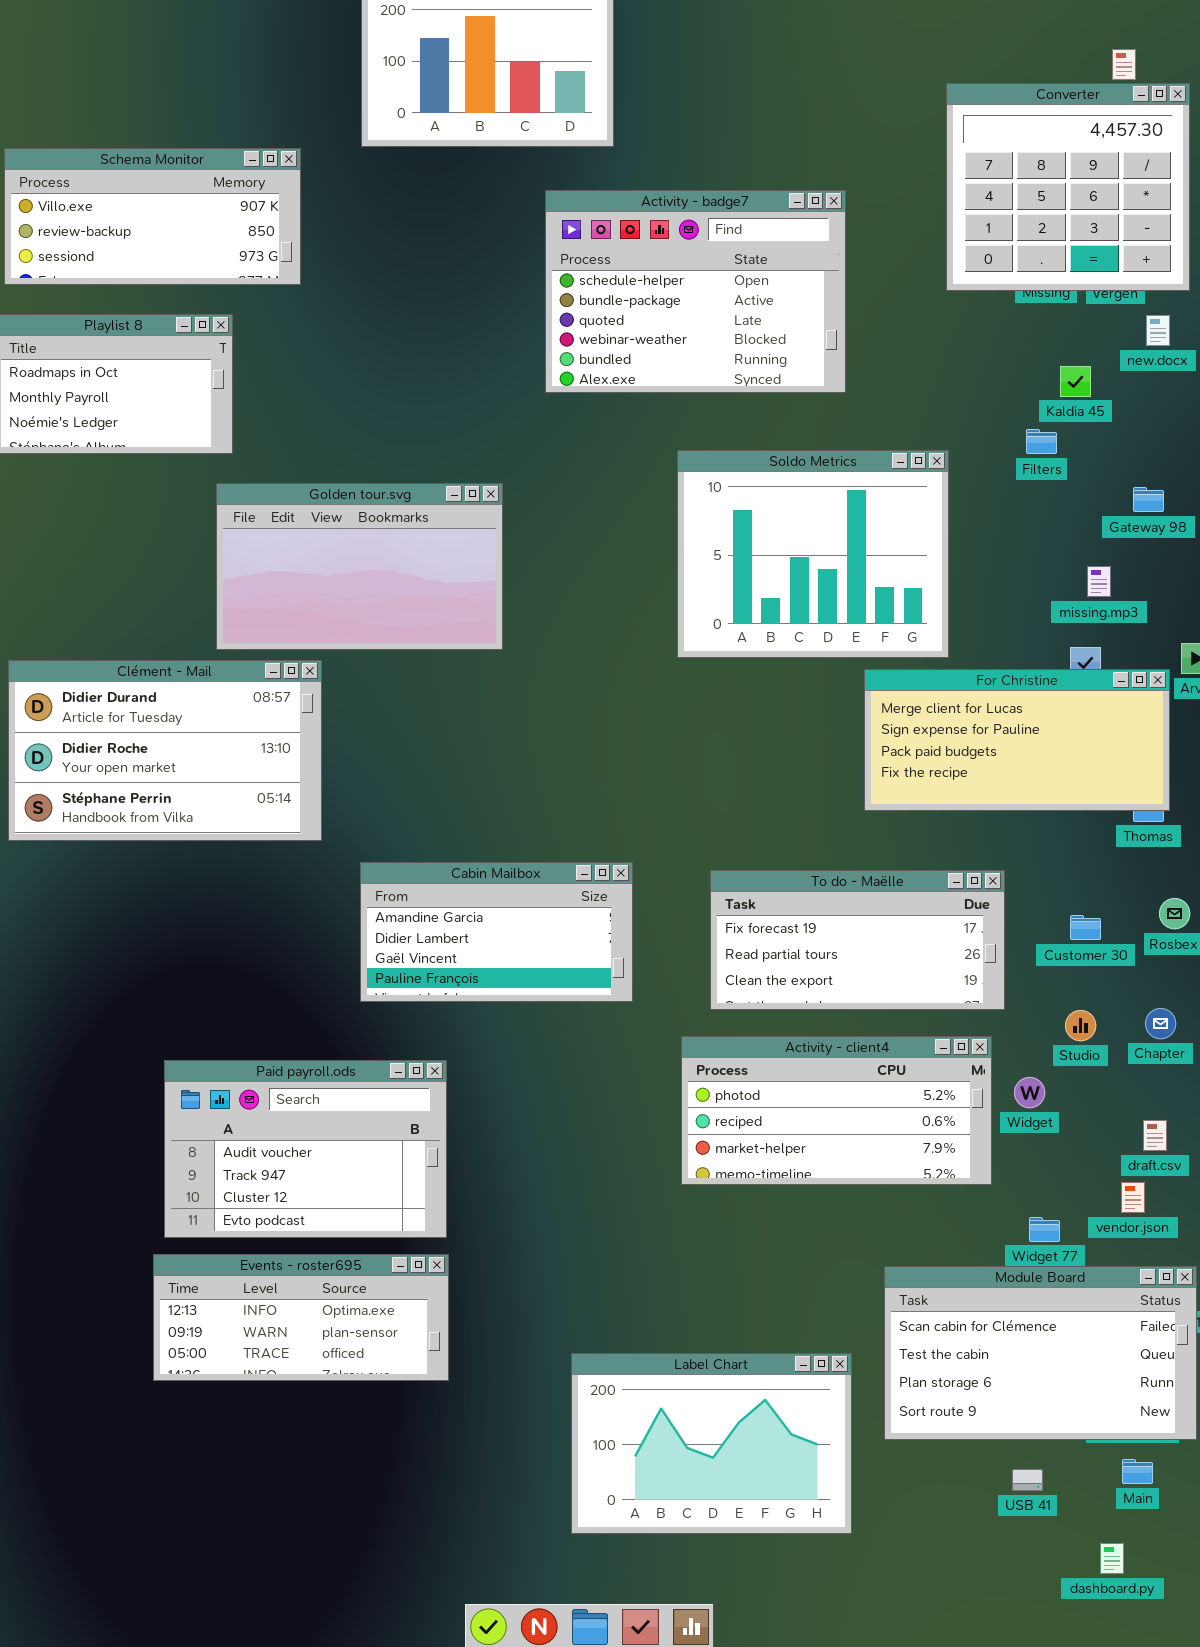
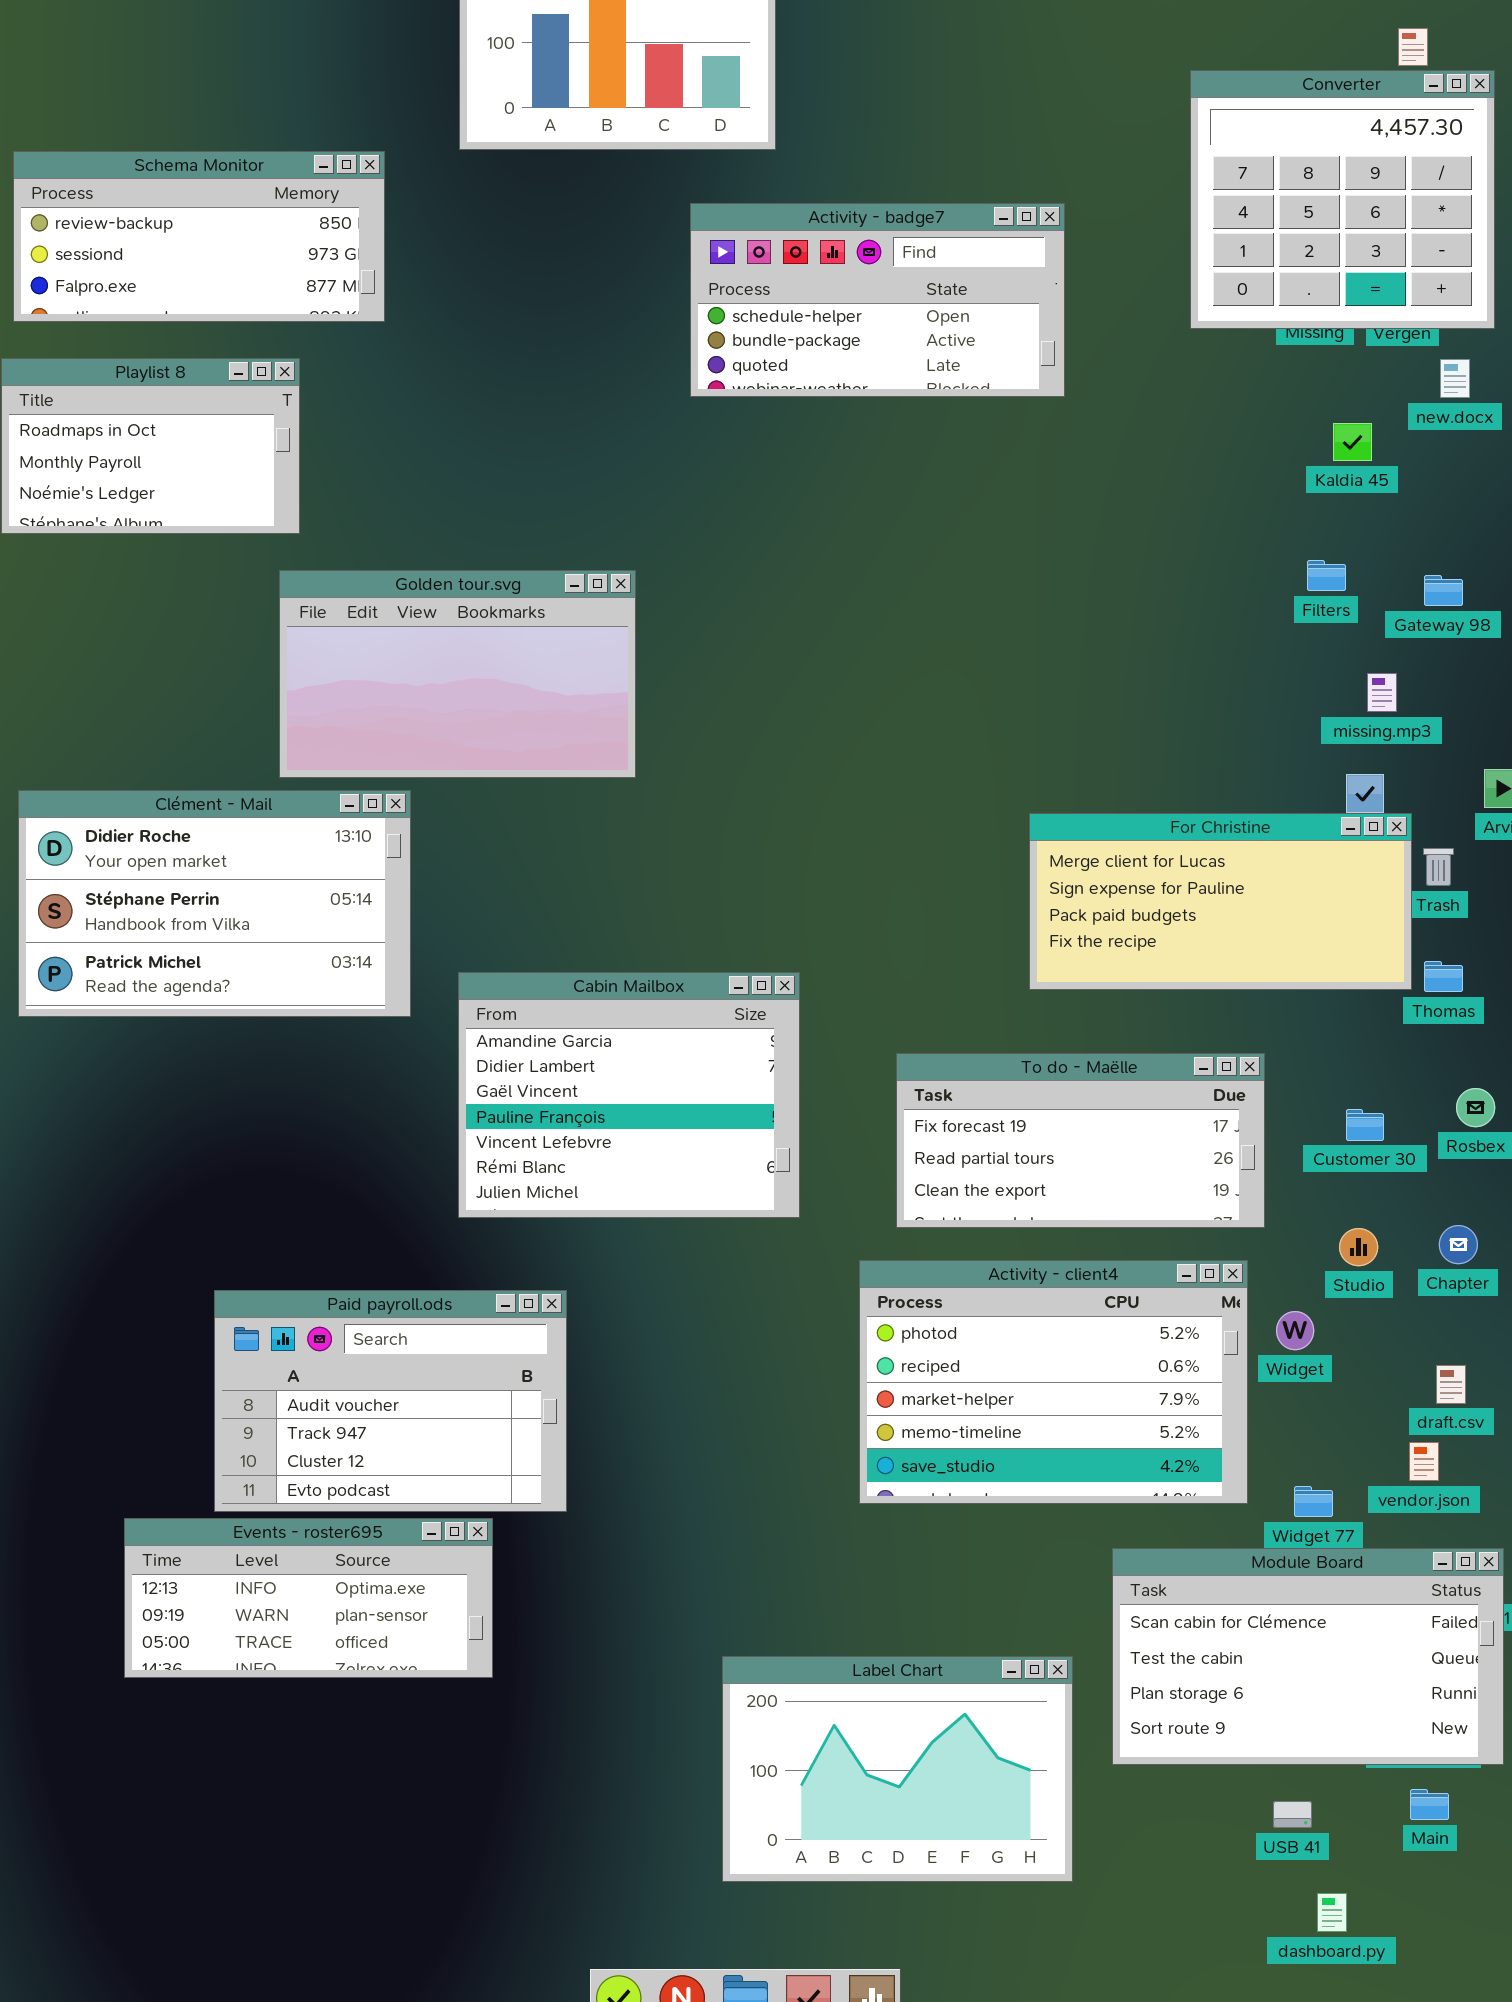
Schema Monitor: [4,148,301,285] -> [13,151,385,322], scrolled down 1 row
Activity - badge7: [545,190,846,393] -> [690,203,1065,397], resized
Filters: [1026,429,1057,454] -> [1307,560,1346,591], moved
Soldo Metrics: [677,450,949,658] -> none, closed
Clément - Mail: [8,660,322,841] -> [18,790,411,1017], scrolled down 1 row
For Christine: [864,669,1170,811] -> [1029,813,1412,990], moved
Cabin Mailbox: [360,862,633,1002] -> [458,972,800,1218], resized
Activity - client4: [681,1036,992,1185] -> [859,1260,1248,1504], resized
Events - roster695: [153,1254,449,1381] -> [124,1518,493,1678], moved
dashboard.py: [1100,1543,1124,1574] -> [1317,1893,1347,1932], moved

